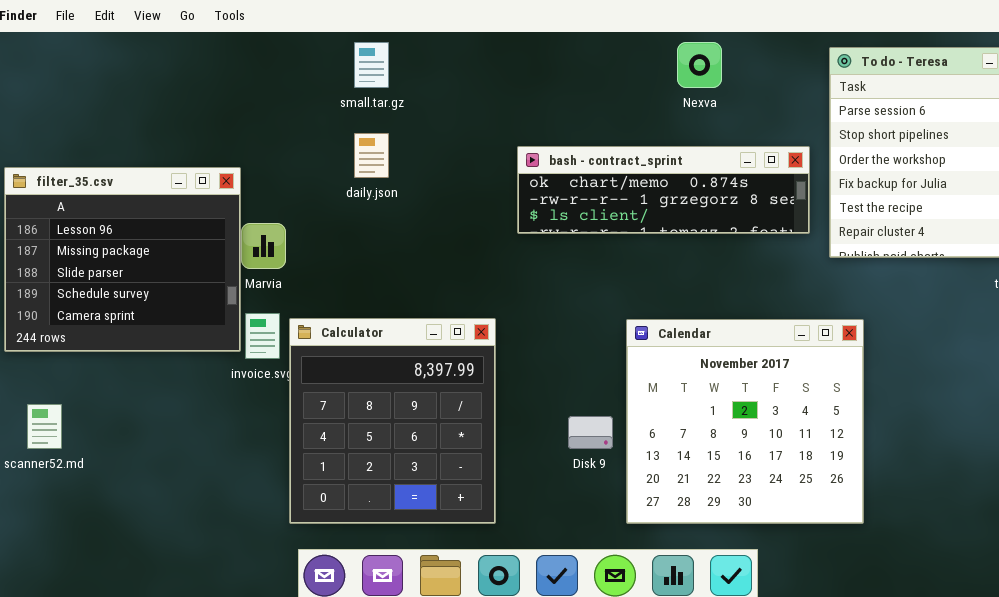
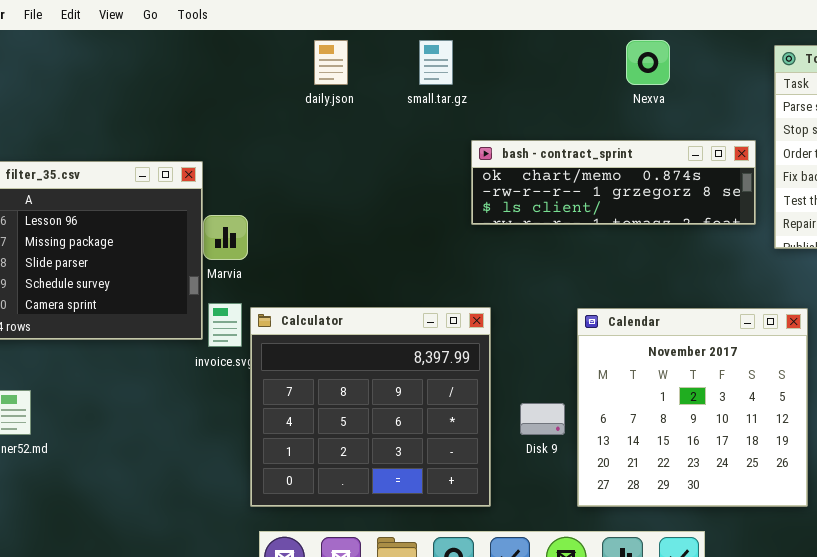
small.tar.gz: [354,42,389,88] -> [419,40,453,85], moved
daily.json: [354,133,389,178] -> [314,40,348,85], moved
Calculator: [289,318,496,524] -> [250,307,491,507], resized

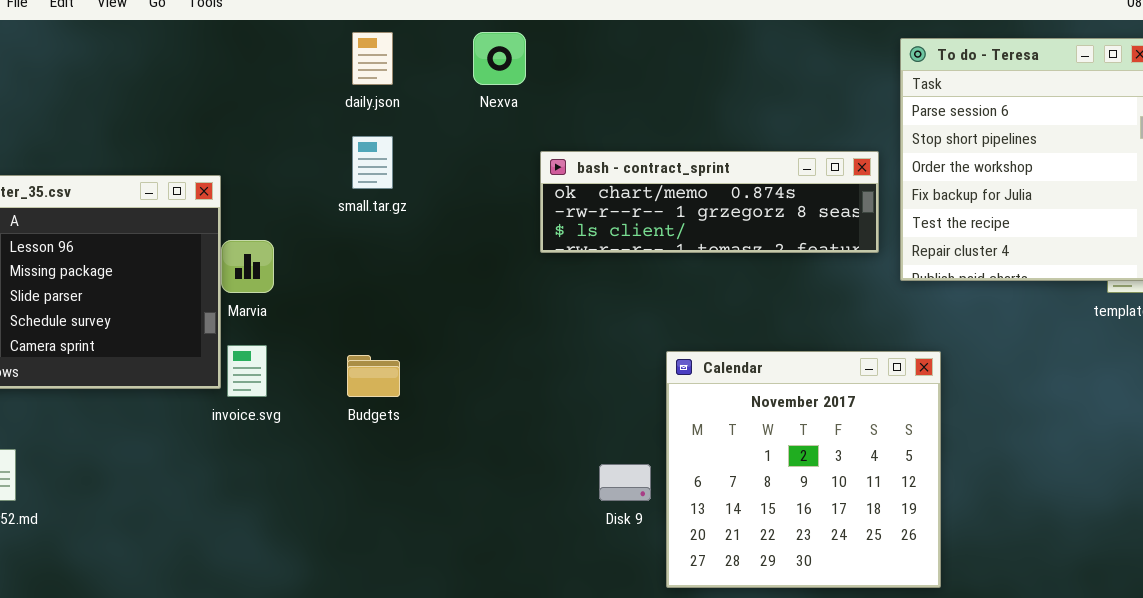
small.tar.gz: [419,40,453,85] -> [352,136,393,189], moved
Nexva: [626,40,670,85] -> [473,32,526,85], moved
Calculator: [250,307,491,507] -> none, closed

